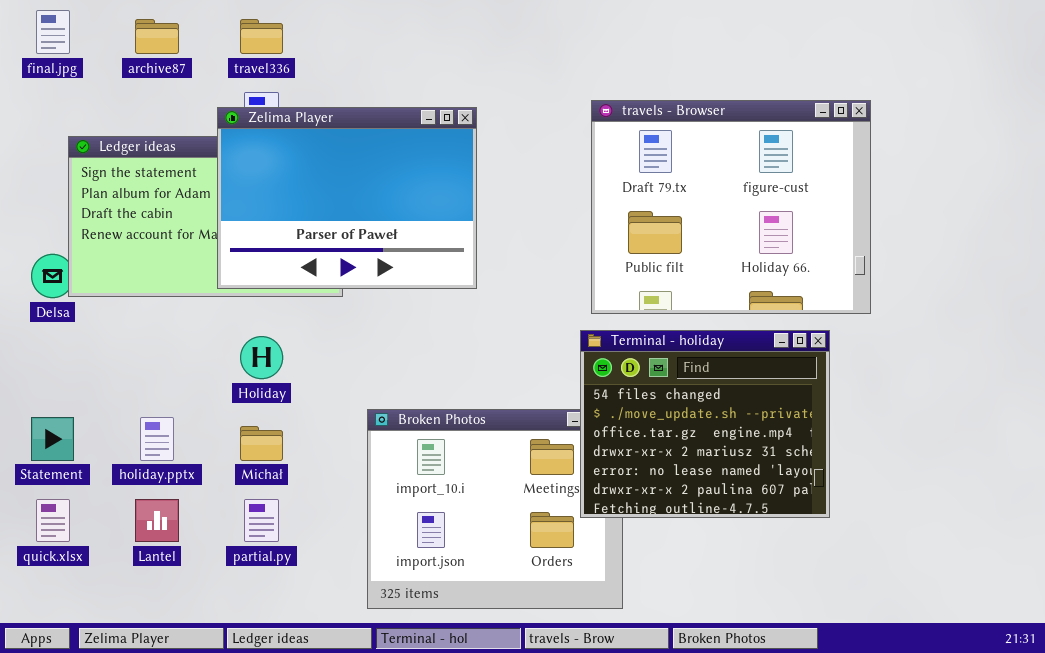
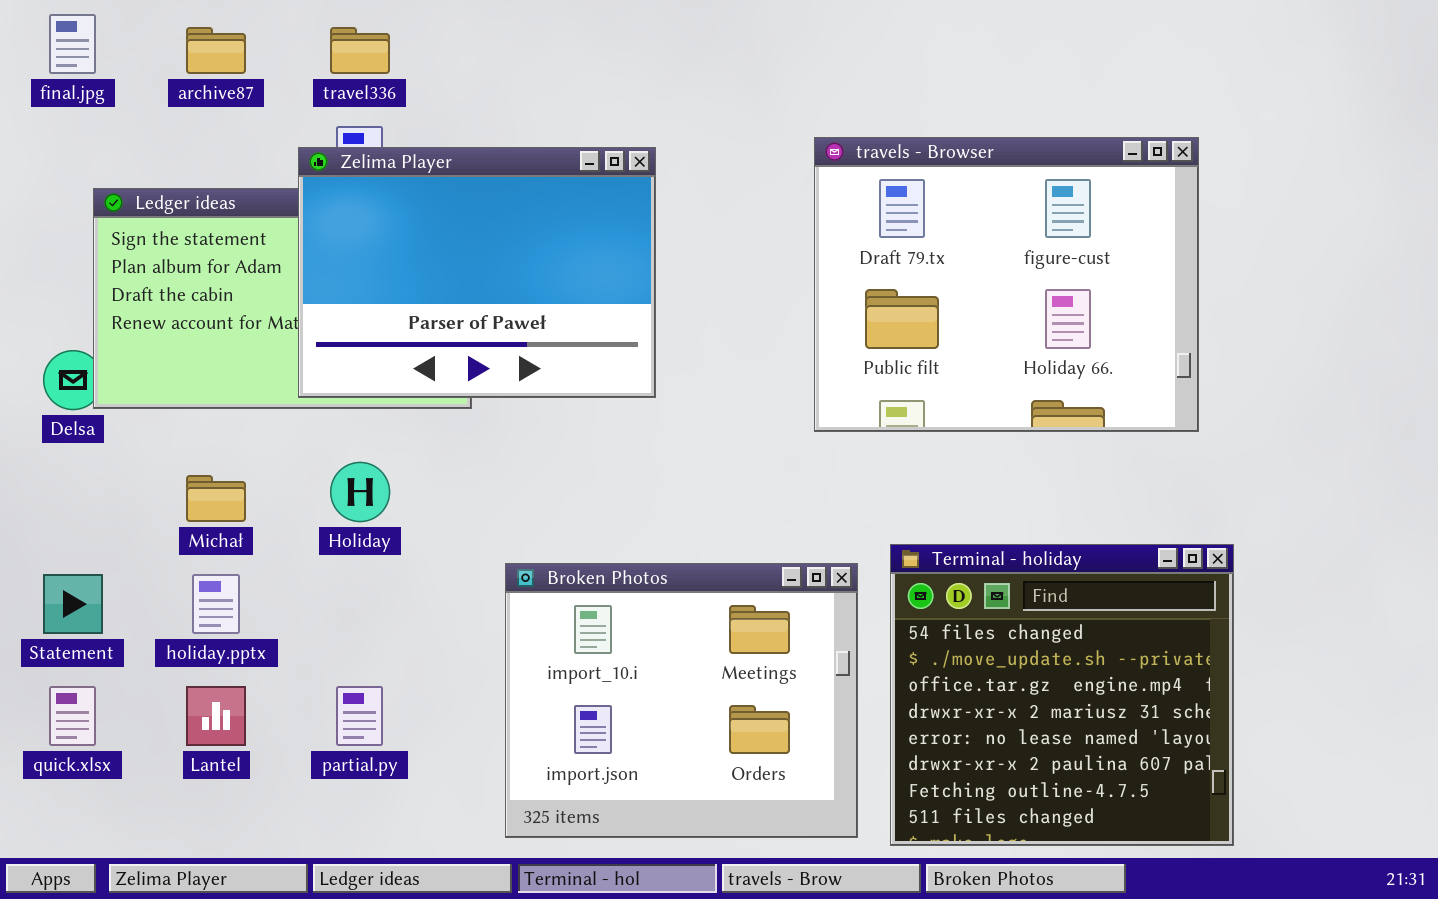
Terminal - holiday: [580,330,830,518] -> [890,544,1234,846], moved, resized
Michał: [240,426,283,461] -> [186,475,246,522], moved

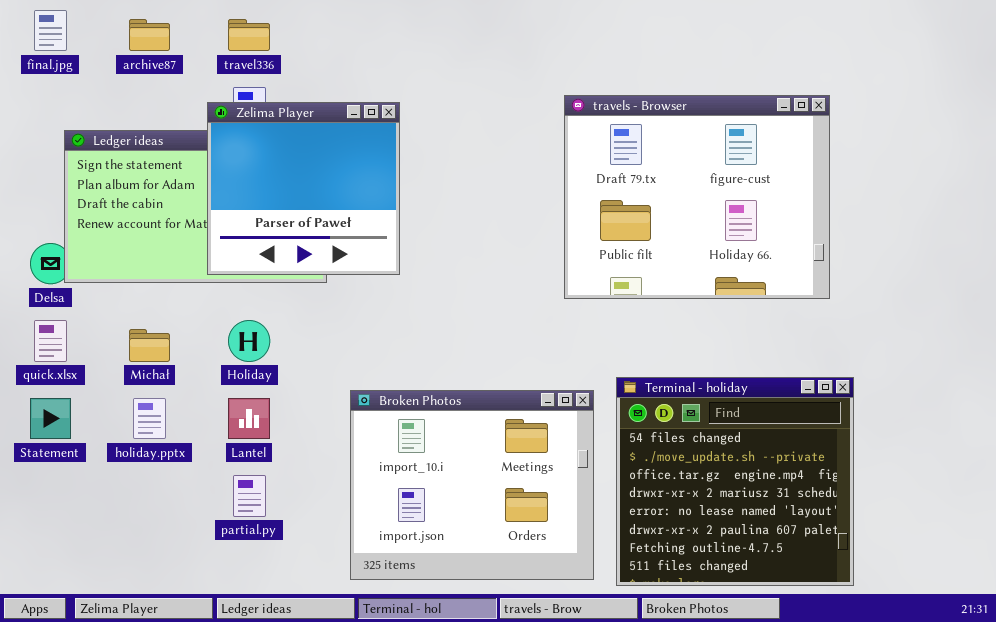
Zelima Player: [298,147,656,398] -> [207,102,400,275], resized
quick.xlsx: [49,686,96,746] -> [34,320,67,362], moved
Lantel: [186,686,246,746] -> [228,398,270,439], moved

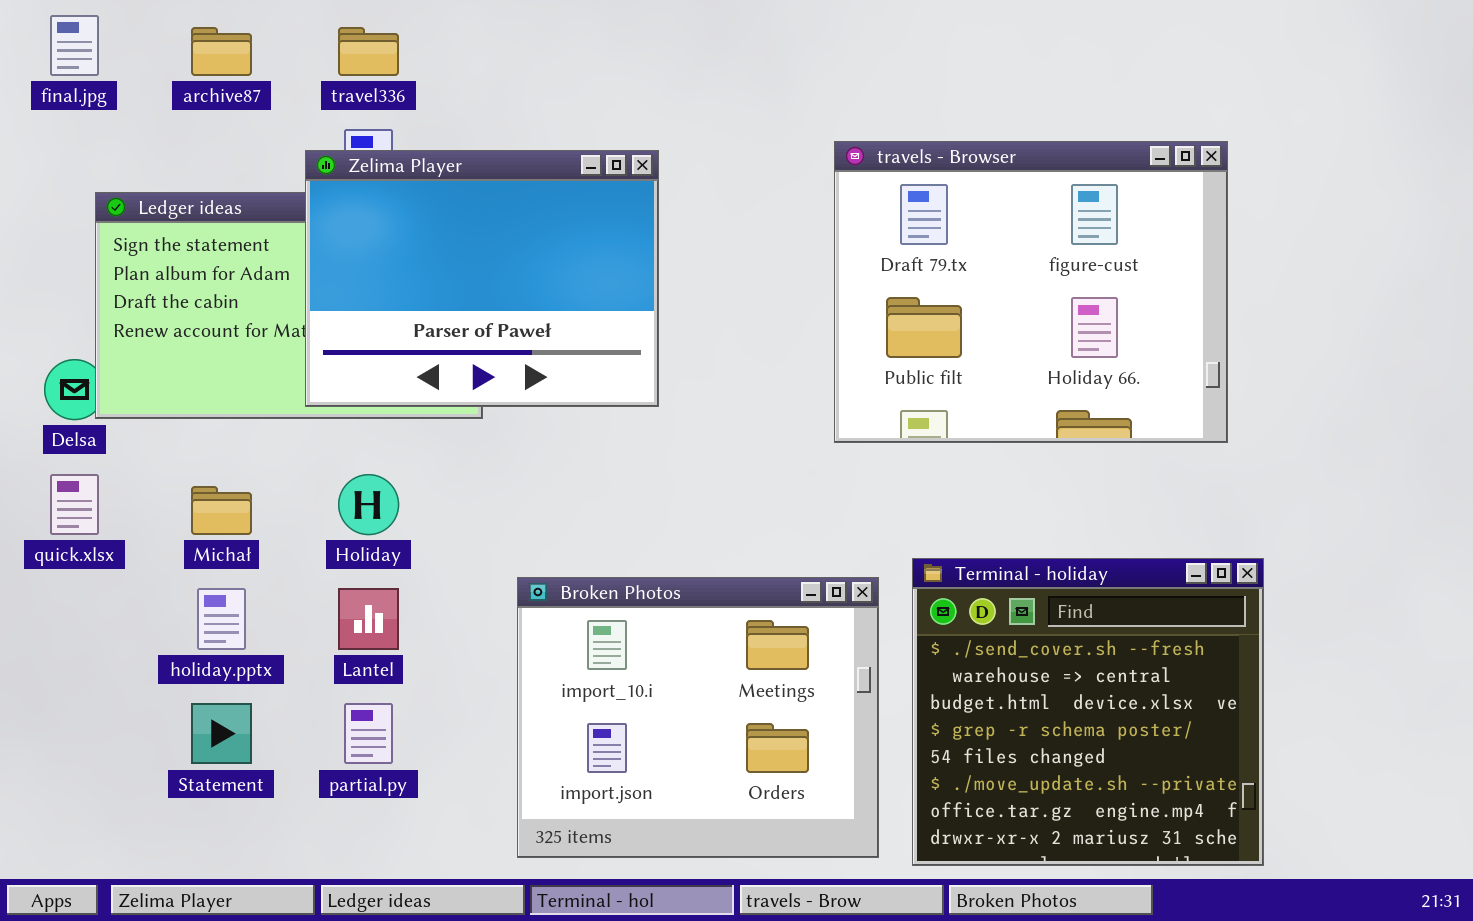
Zelima Player: [207,102,400,275] -> [305,150,659,407], resized
Terminal - holiday: [616,377,854,586] -> [912,558,1264,866], scrolled up 4 rows
Statement: [30,398,71,439] -> [191,703,252,764], moved

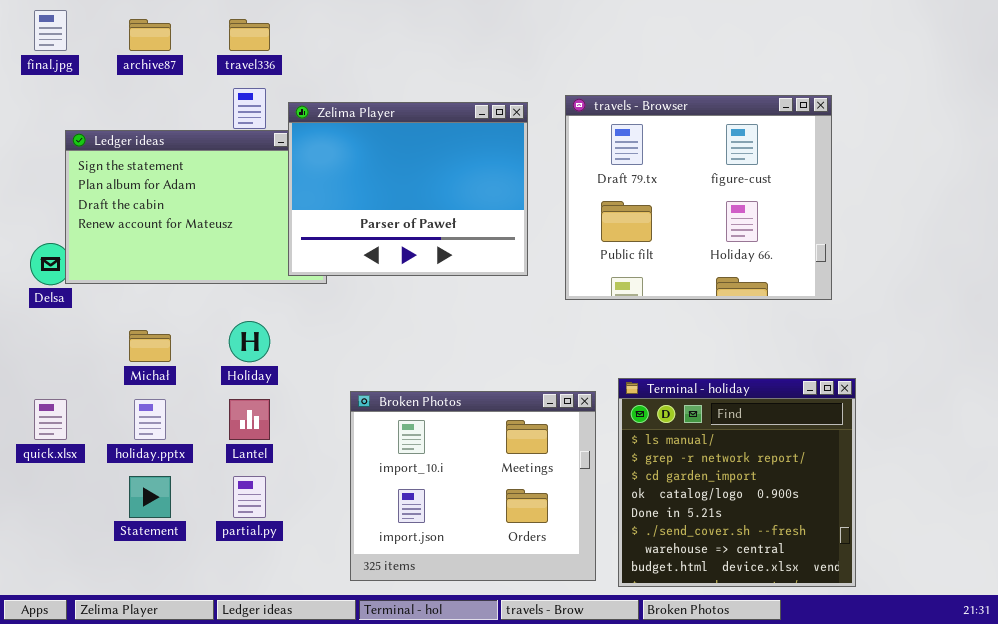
Zelima Player: [305,150,659,407] -> [288,102,528,276], moved
quick.xlsx: [50,474,99,535] -> [34,399,67,440], moved
Terminal - holiday: [912,558,1264,866] -> [618,378,856,587], scrolled up 5 rows

